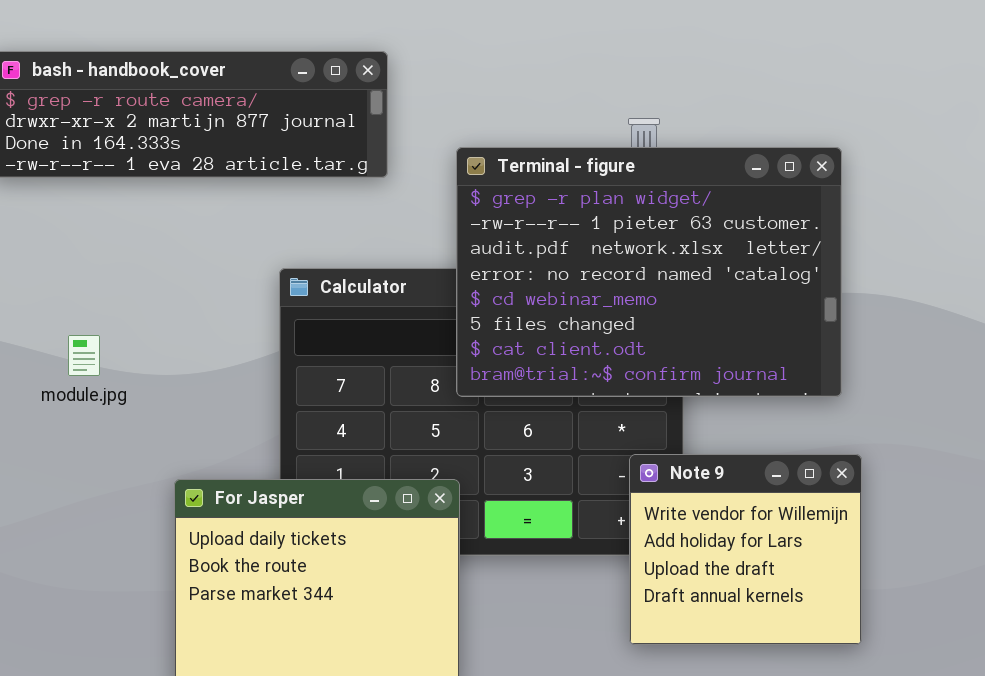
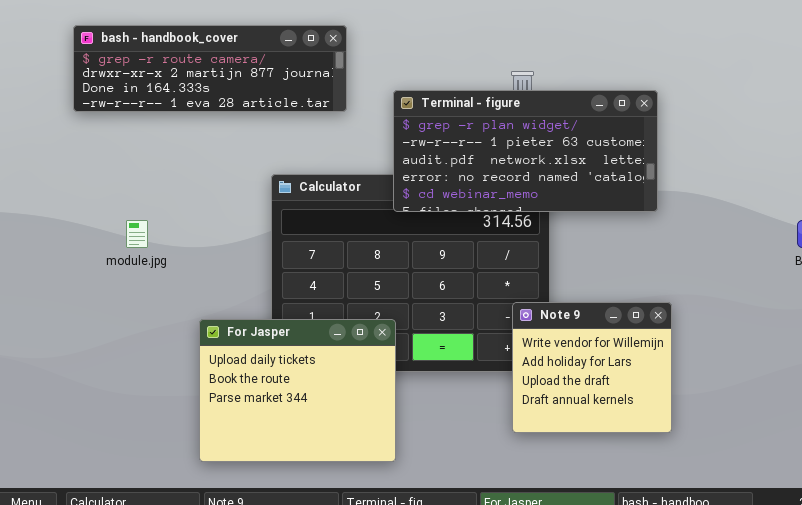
Terminal - figure: [456,147,842,397] -> [393,90,658,212], resized

